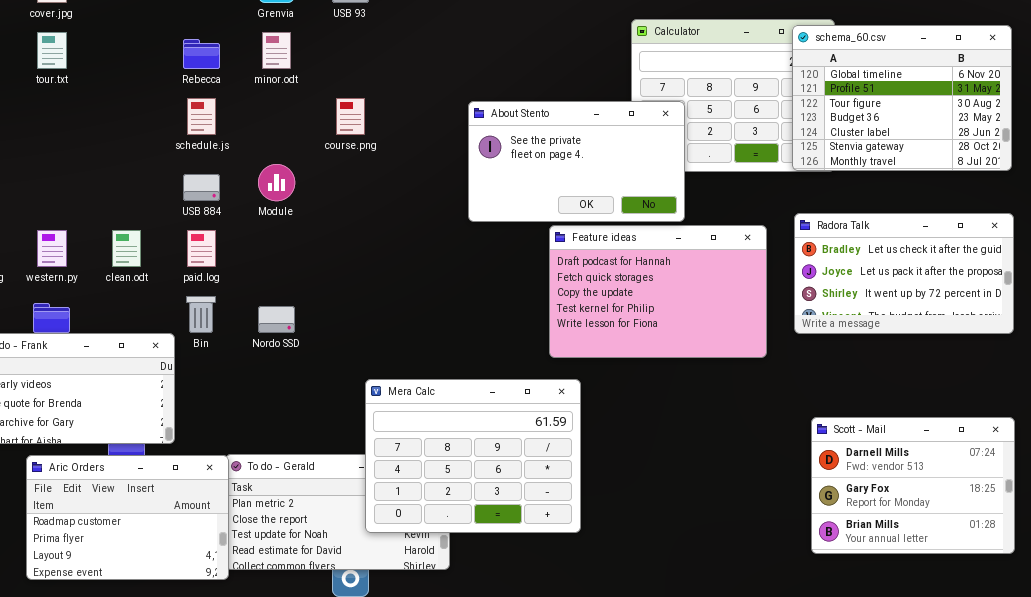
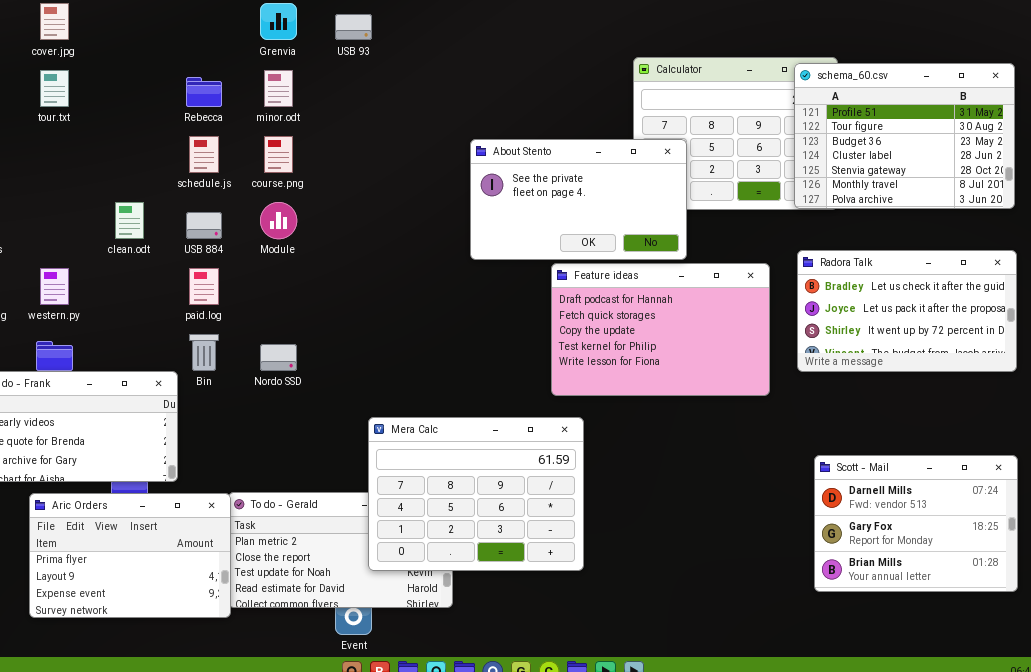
schema_60.csv: [792,25,1012,171] -> [794,63,1015,209], scrolled down 1 row
course.png: [336,98,365,135] -> [264,136,293,173], moved
clean.odt: [112,230,141,267] -> [115,202,144,239], moved
Aric Orders: [26,455,229,580] -> [29,493,231,618], scrolled down 1 row

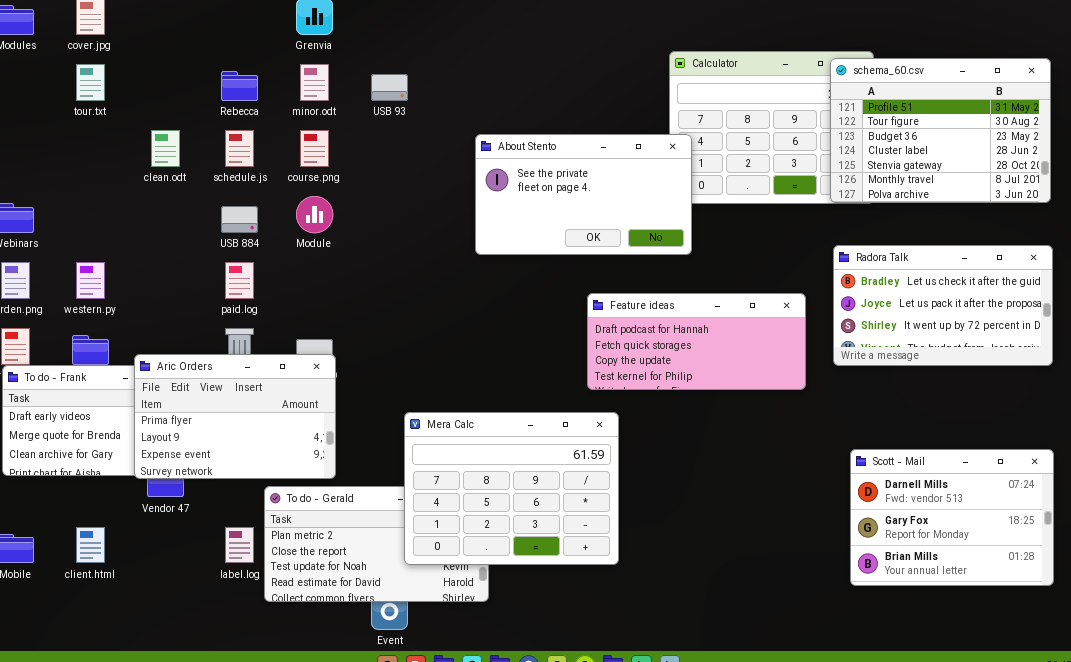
USB 93: [335,14,372,40] -> [371,74,408,101], moved
About Stento: [470,139,687,260] -> [475,134,692,255], moved
clean.odt: [115,202,144,239] -> [151,130,180,167], moved
Feature ideas: [551,263,770,396] -> [587,293,806,390], resized
Aric Orders: [29,493,231,618] -> [134,354,336,479], moved

